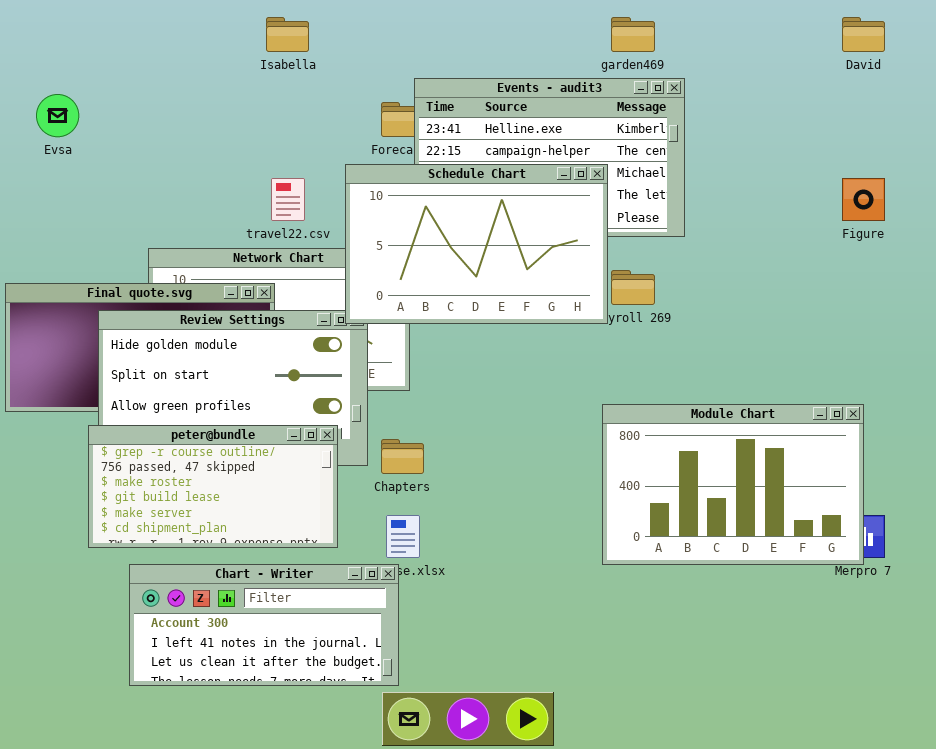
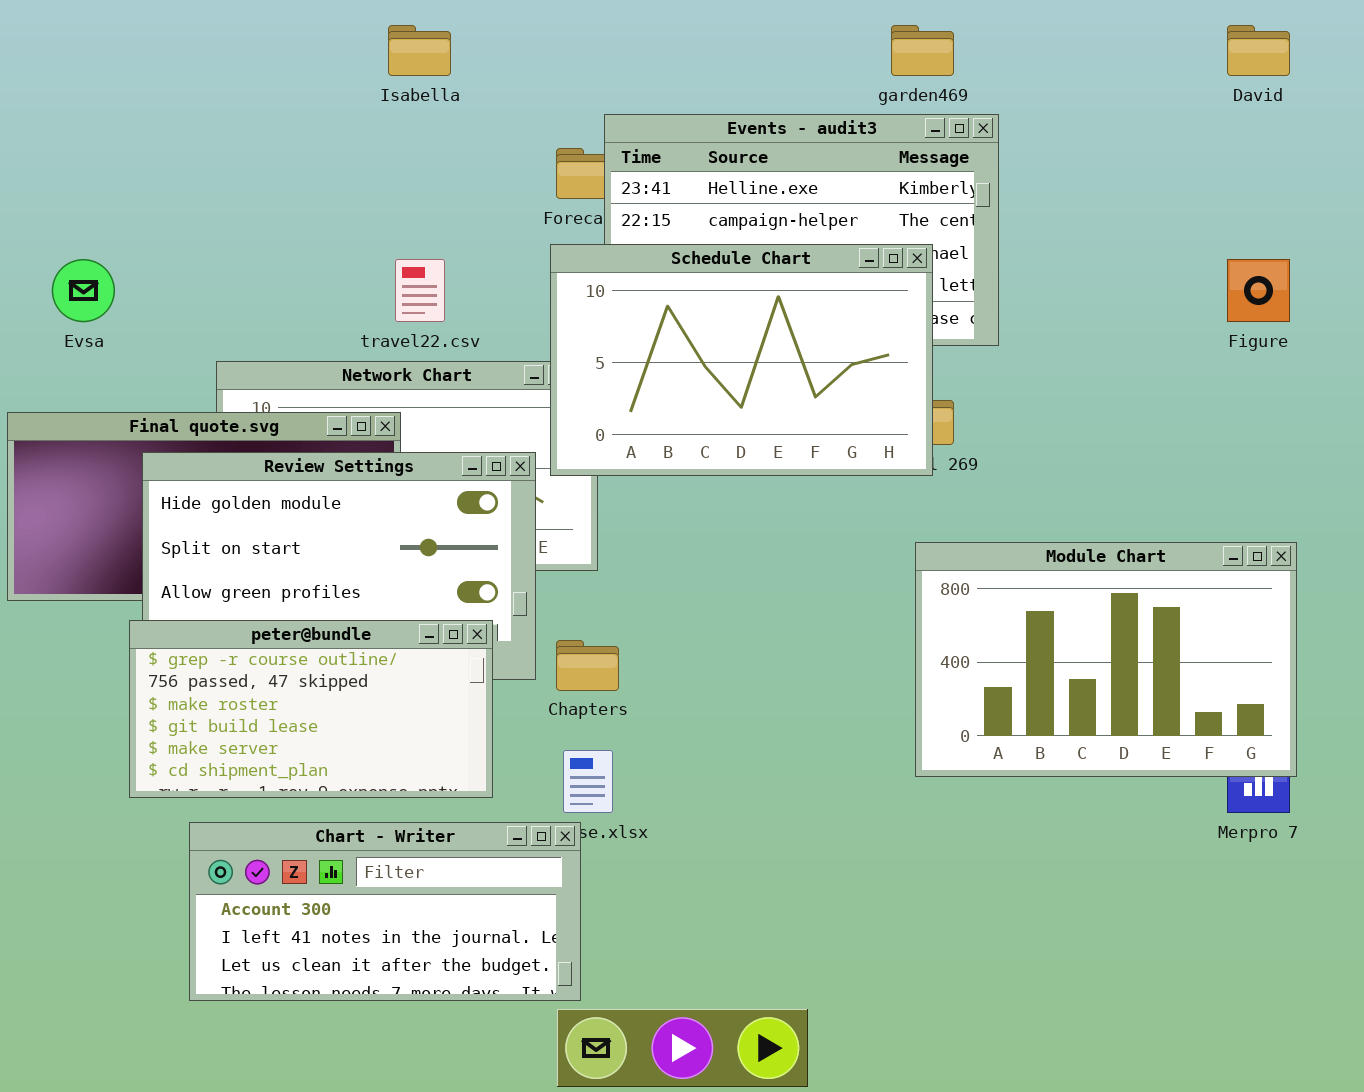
Evsa: [36,94,79,137] -> [52,259,115,322], moved
Schedule Chart: [345,164,608,324] -> [550,244,933,476], moved
Module Chart: [602,404,864,565] -> [915,542,1297,777], moved

